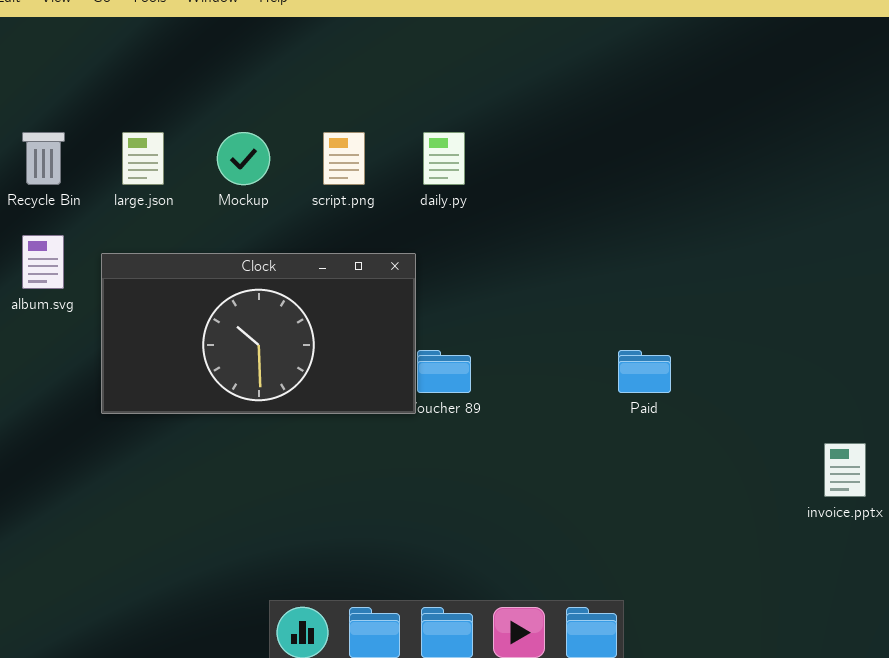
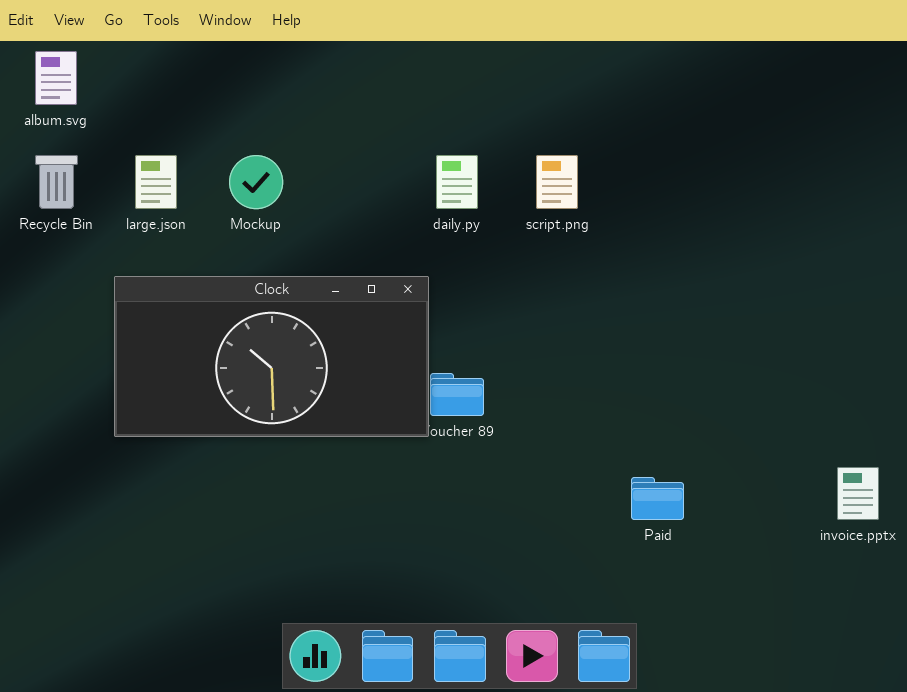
script.png: [323,132,365,185] -> [536,155,578,209], moved
album.svg: [22,235,64,289] -> [35,51,77,105], moved
Paid: [618,350,671,393] -> [631,477,684,520], moved

